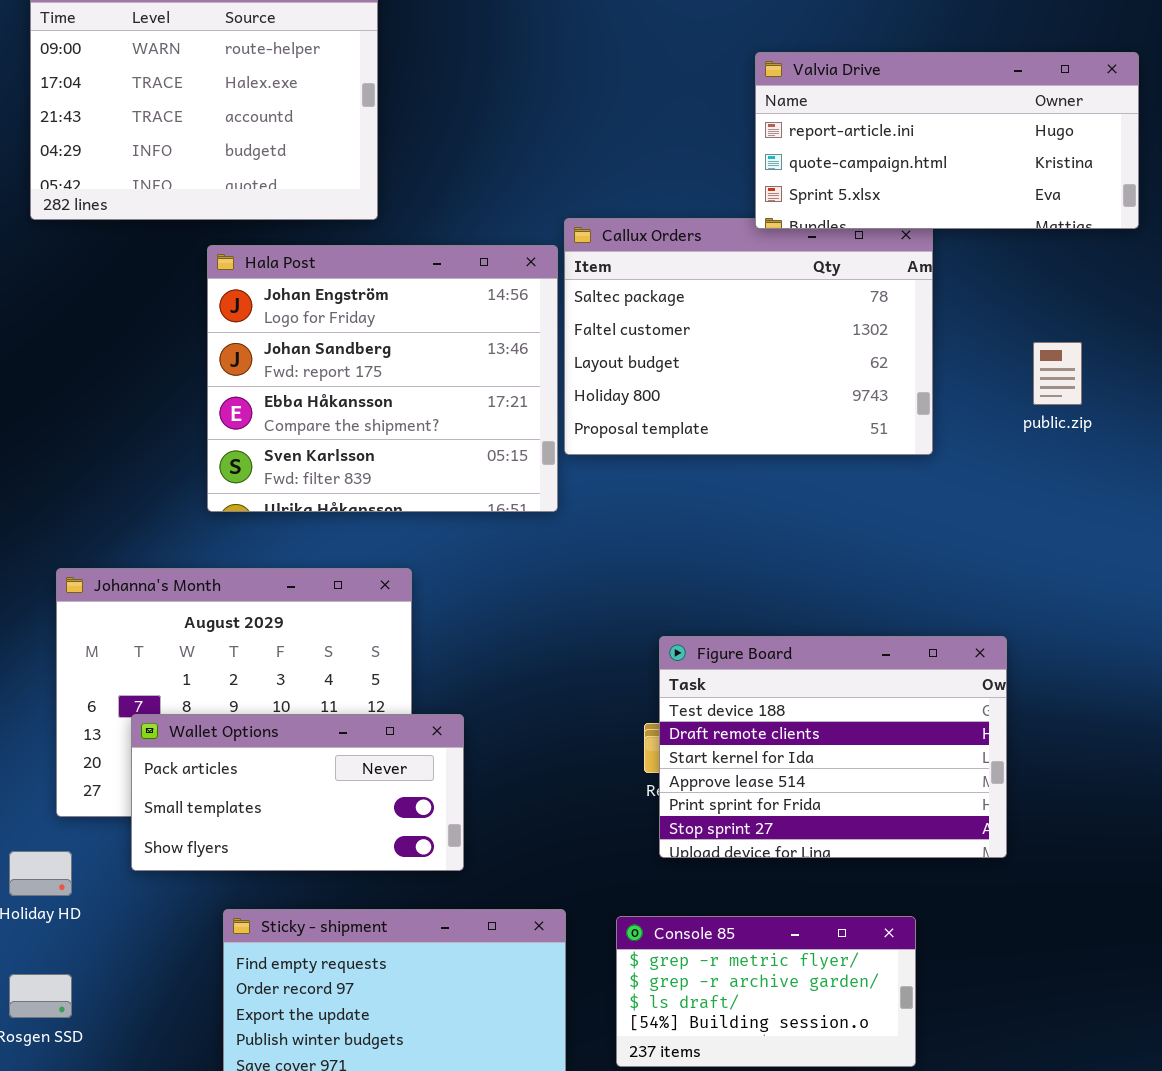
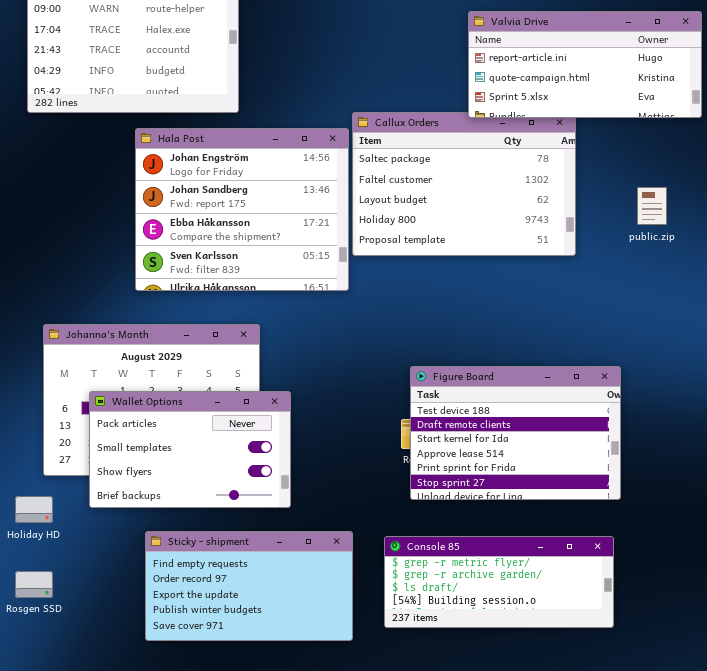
Wallet Options: [131,714,464,871] -> [89,391,291,508], resized
Console 85: [616,916,916,1067] -> [384,536,614,628], resized

